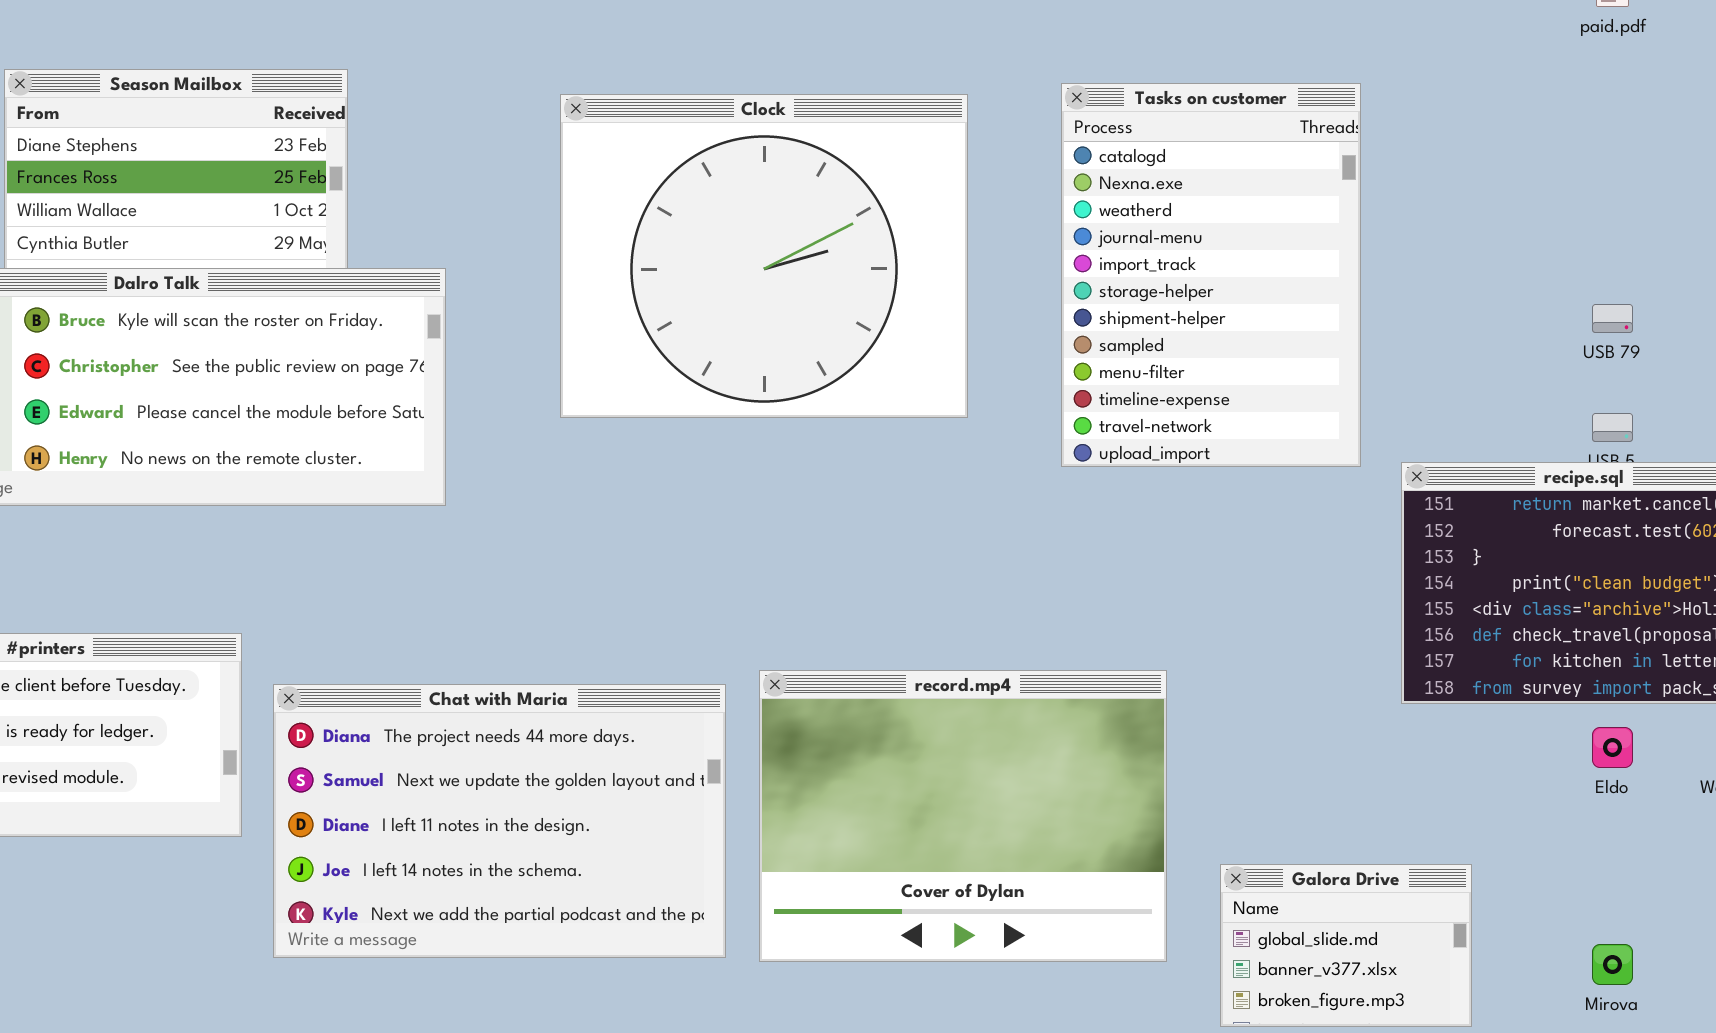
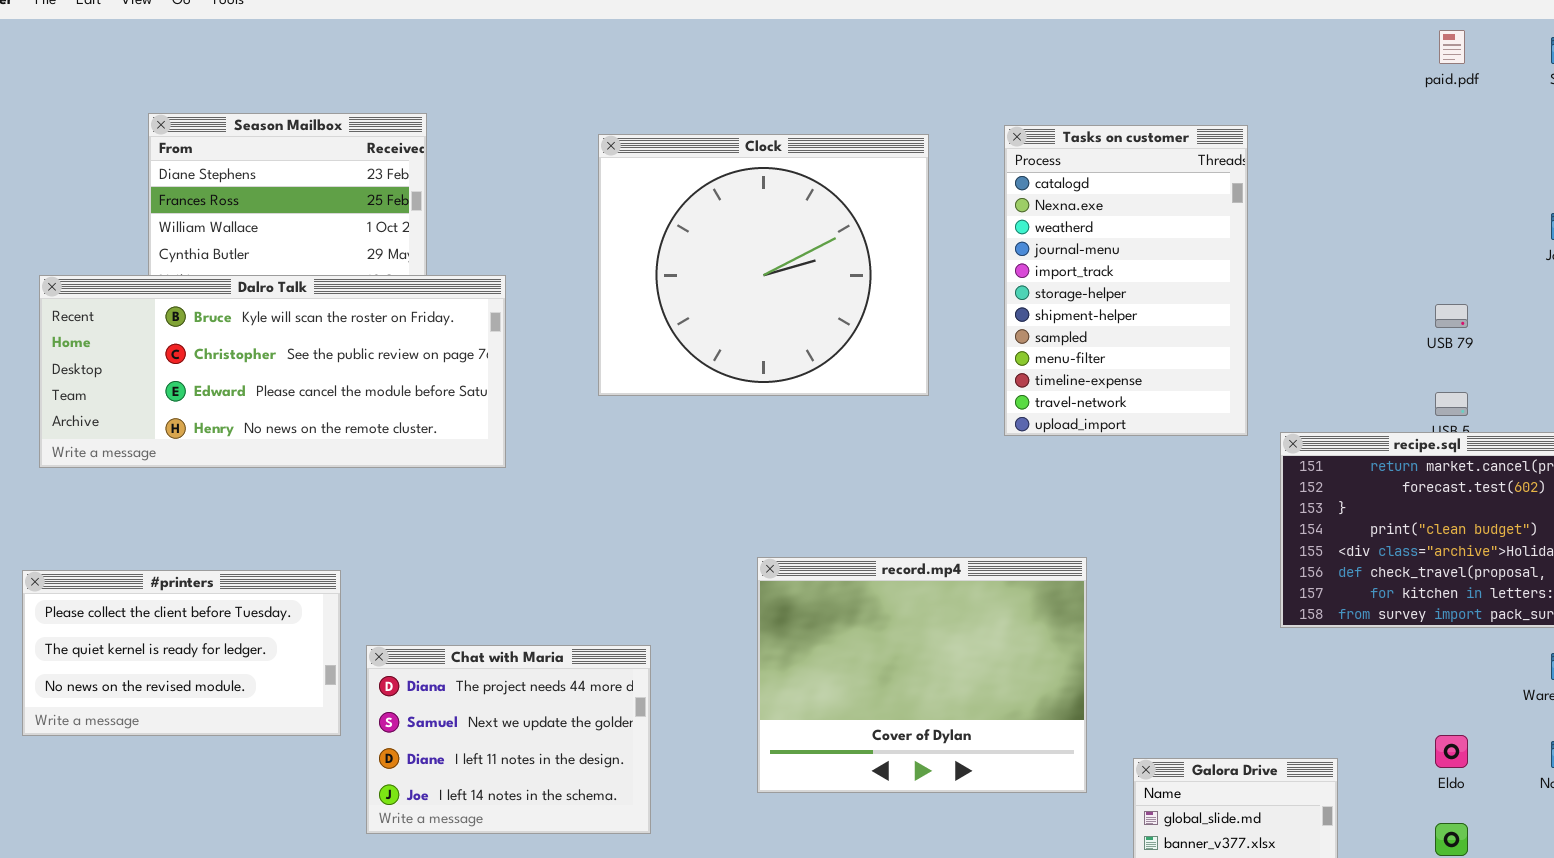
record.mp4: [759,670,1167,962] -> [757,557,1087,793], moved
Chat with Maria: [273,684,726,958] -> [366,645,651,834], resized
Eldo: [1592,727,1633,768] -> [1435,735,1468,768], moved

